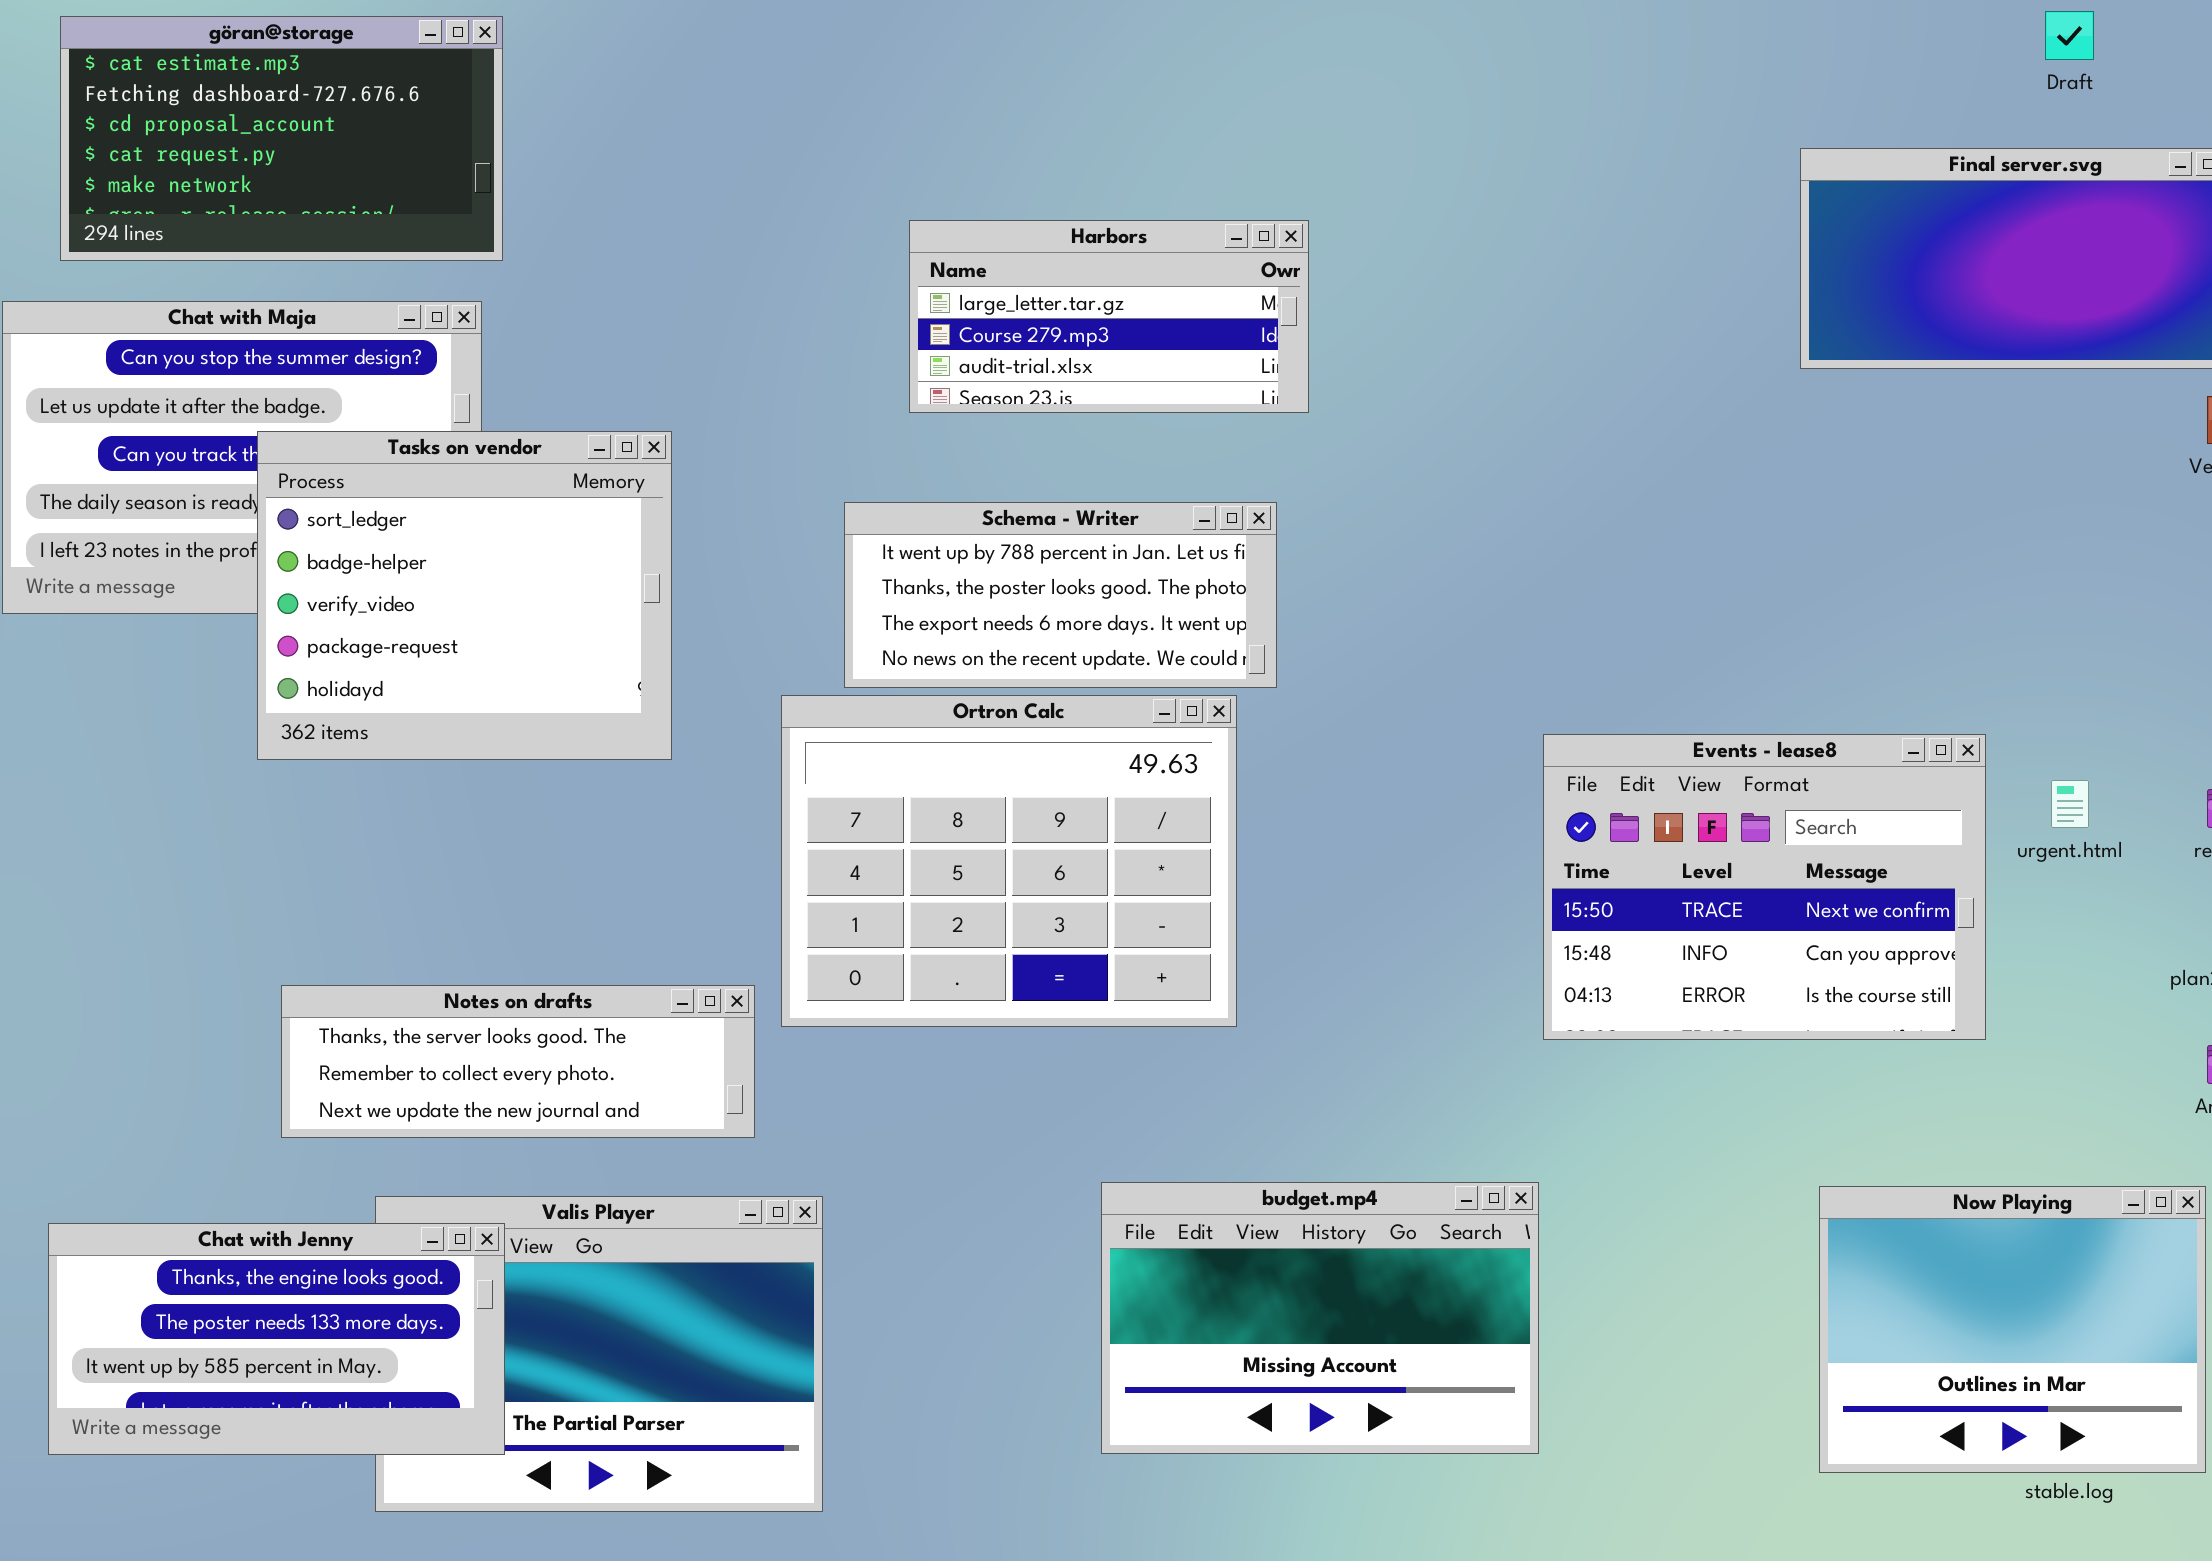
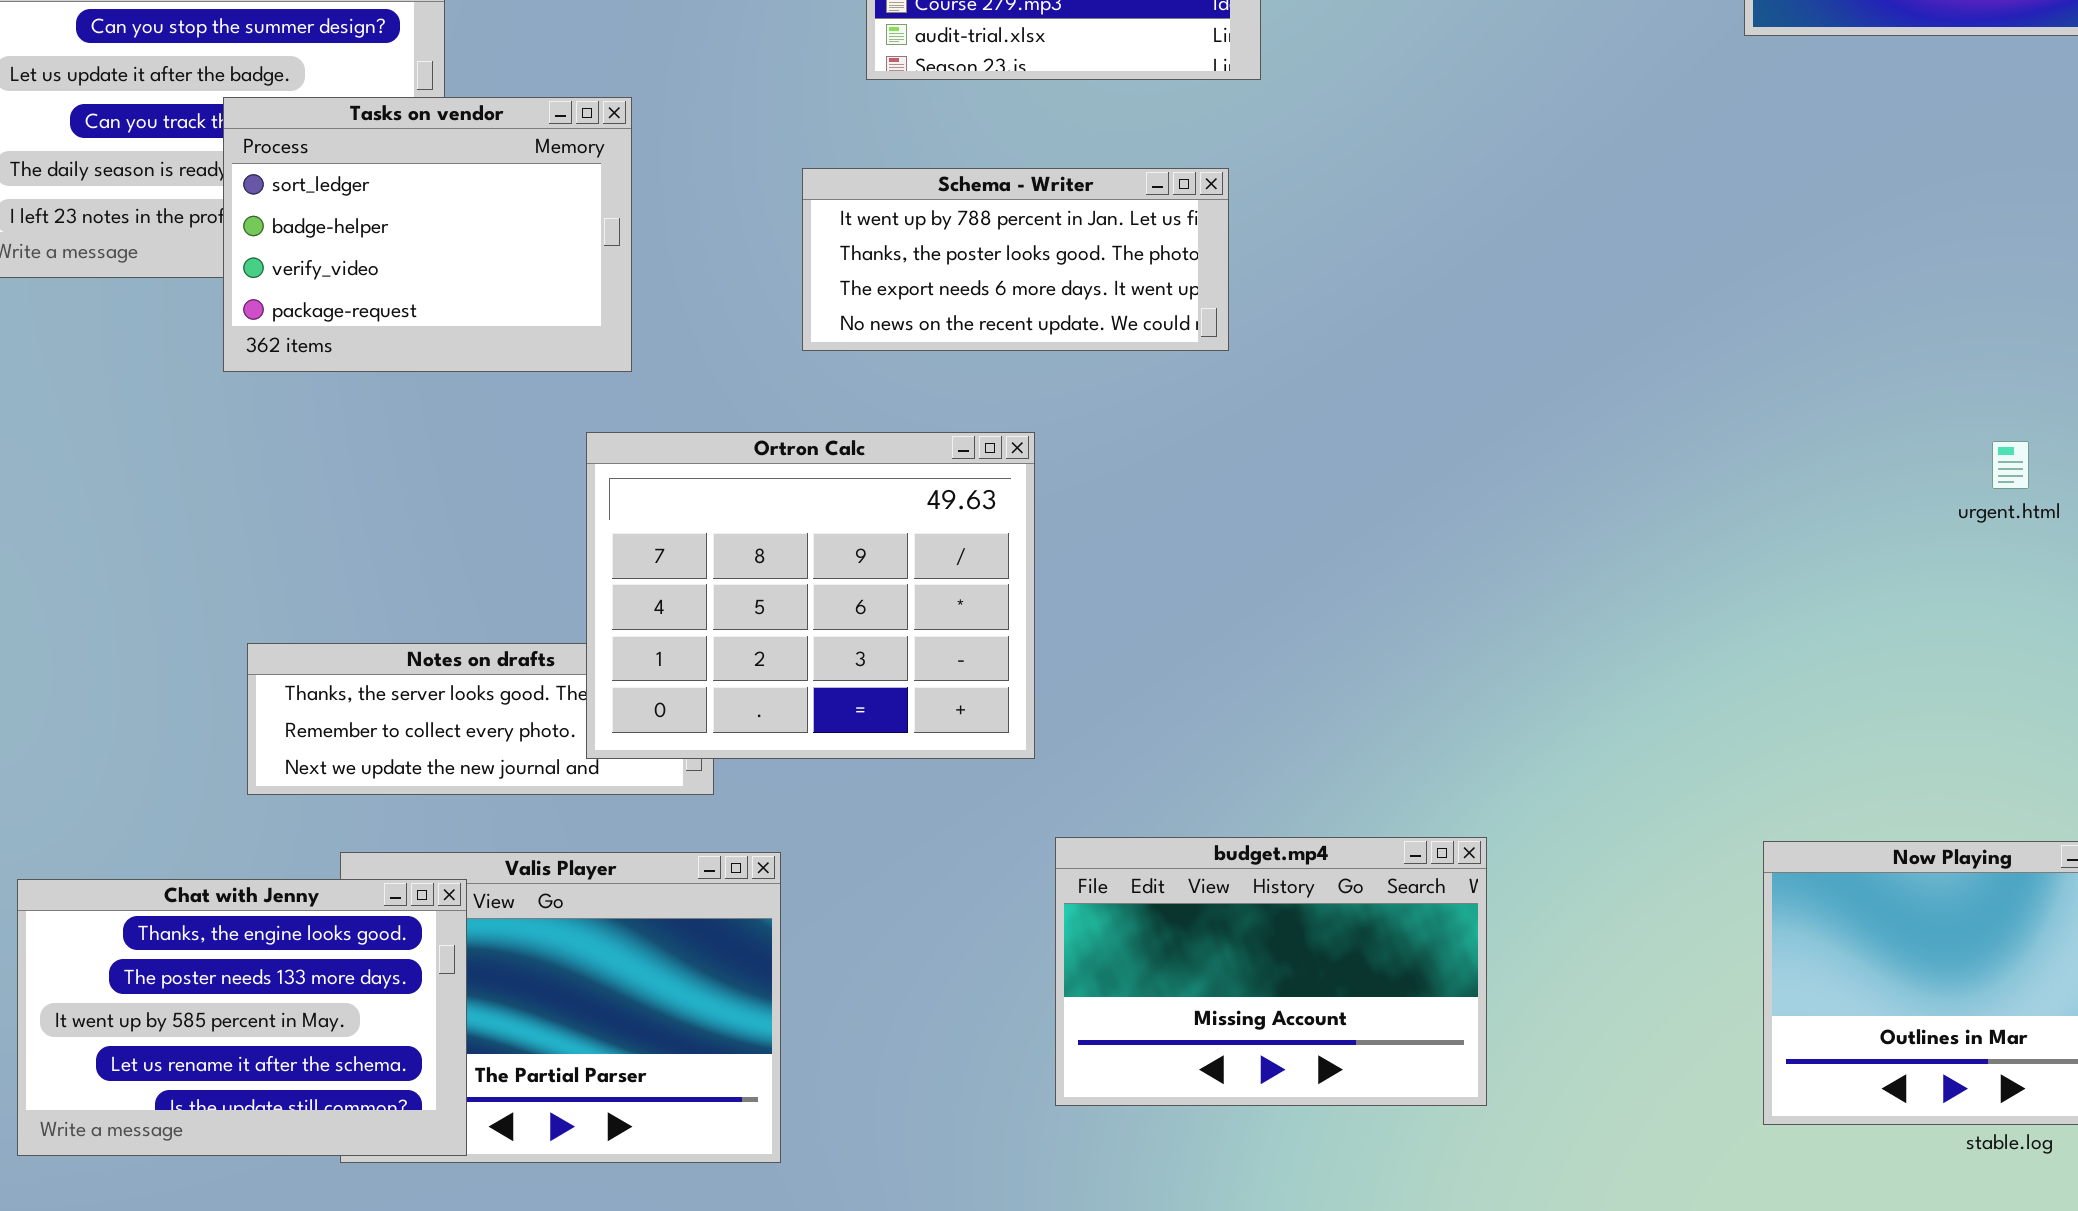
Tasks on vendor: [257,431,672,760] -> [223,97,632,372], resized
Ortron Calc: [781,695,1237,1027] -> [586,432,1035,759], moved
Events - lease8: [1543,734,1986,1040] -> none, closed
Chat with Jenny: [48,1223,505,1455] -> [17,879,467,1156], resized

